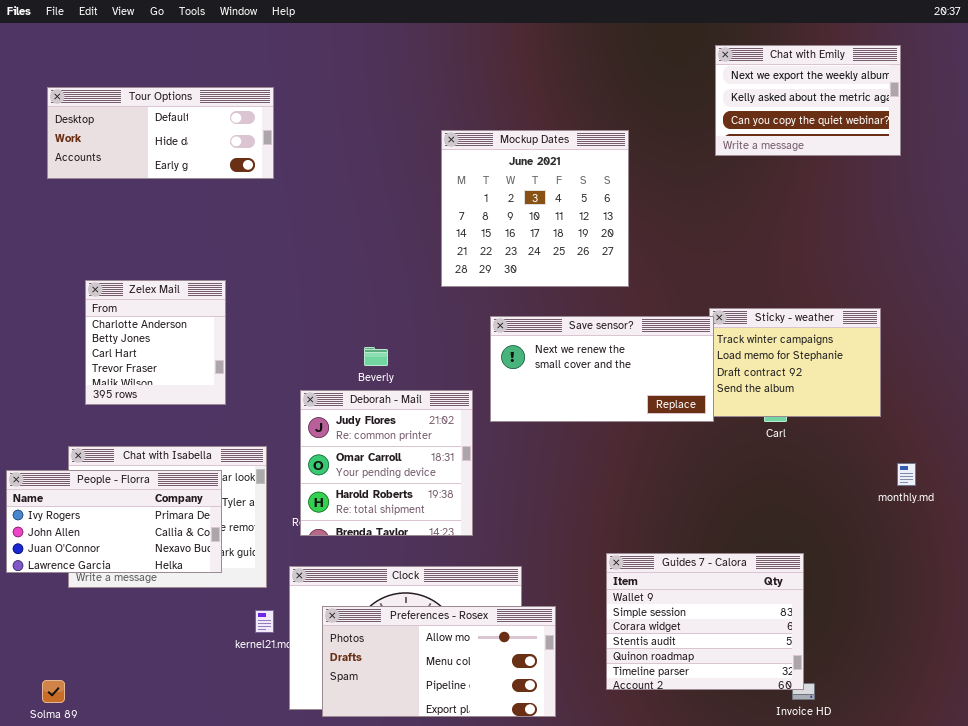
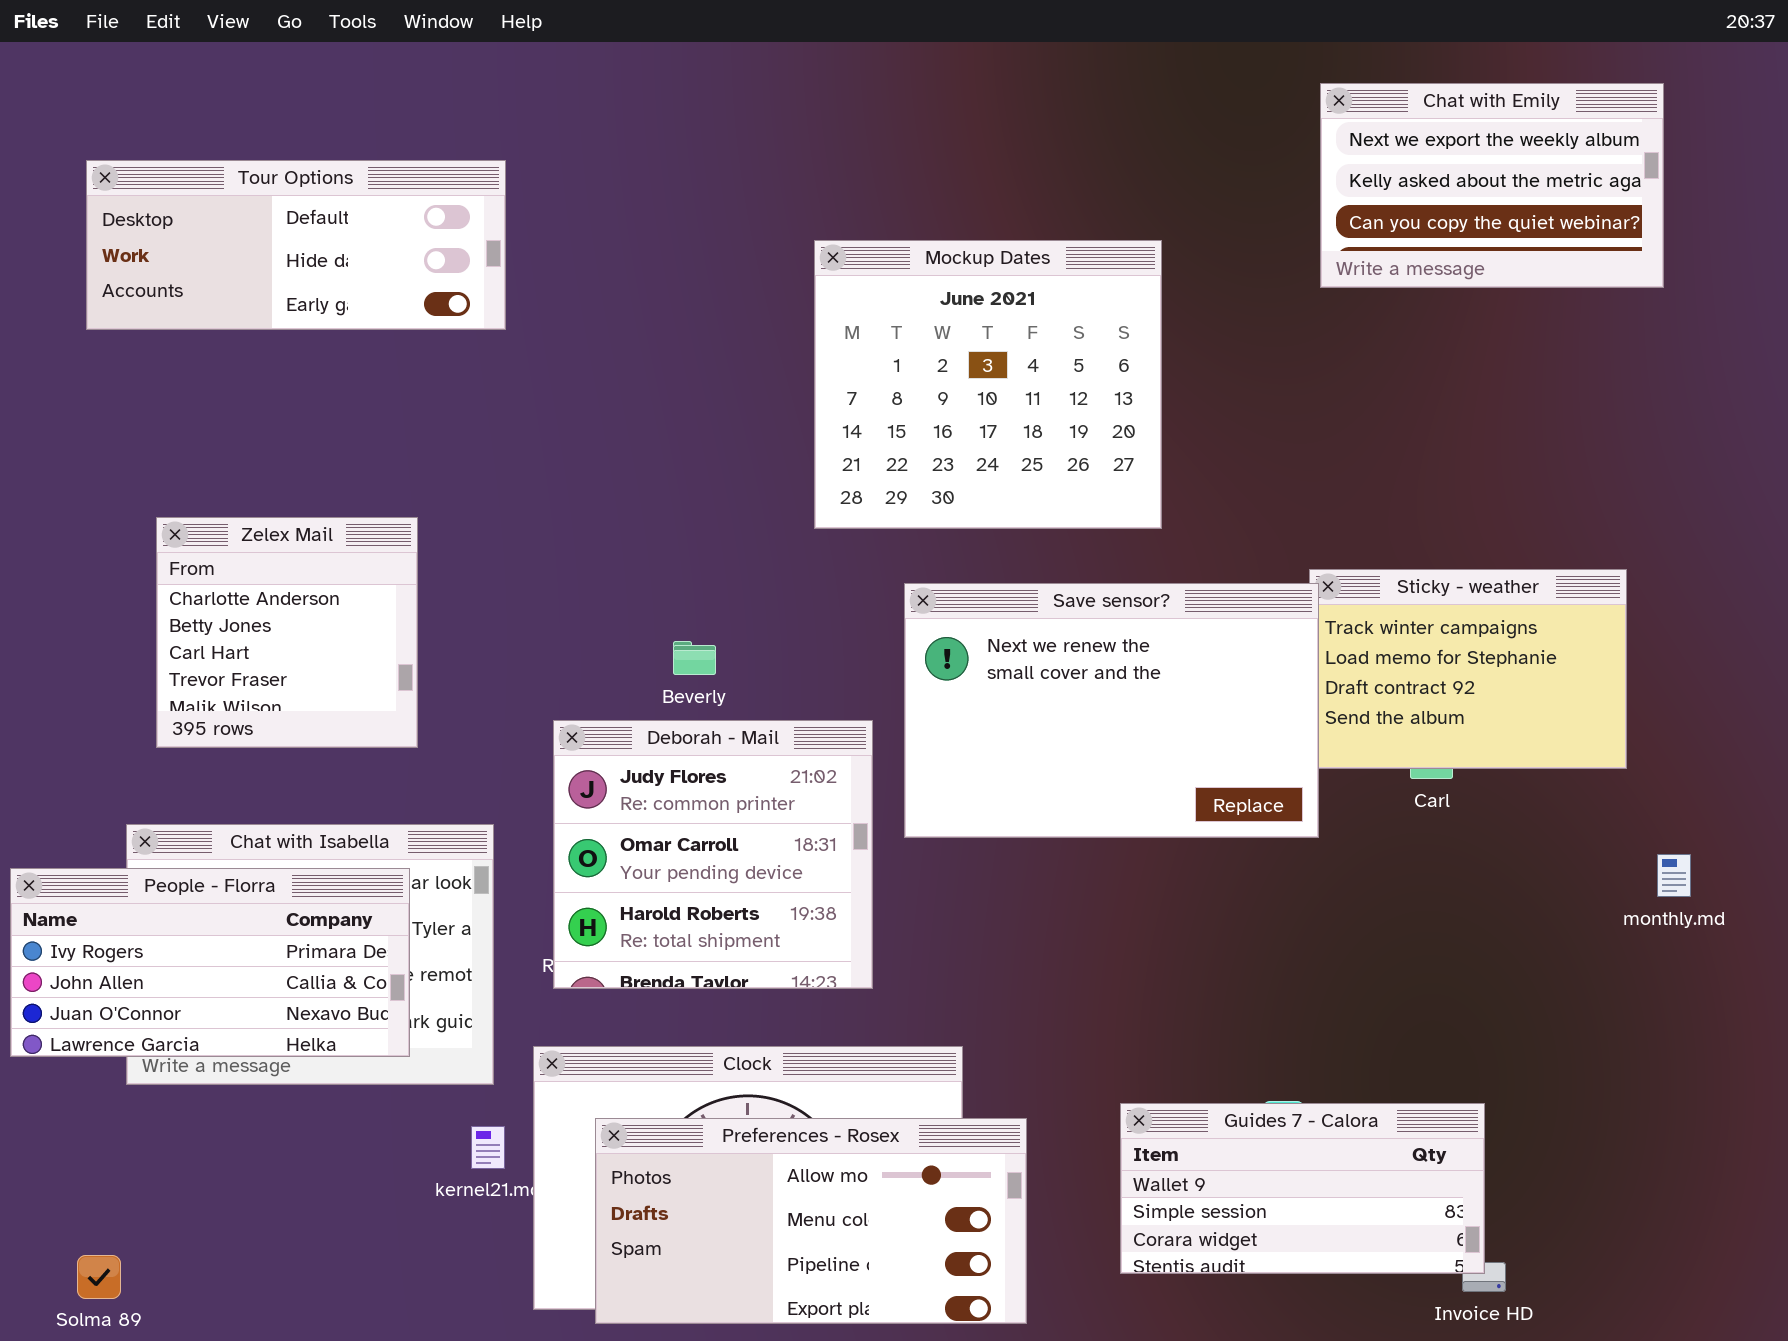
Save sensor?: [490,316,714,422] -> [904,583,1319,838], resized
Guides 7 - Calora: [606,553,804,690] -> [1120,1103,1485,1274], resized

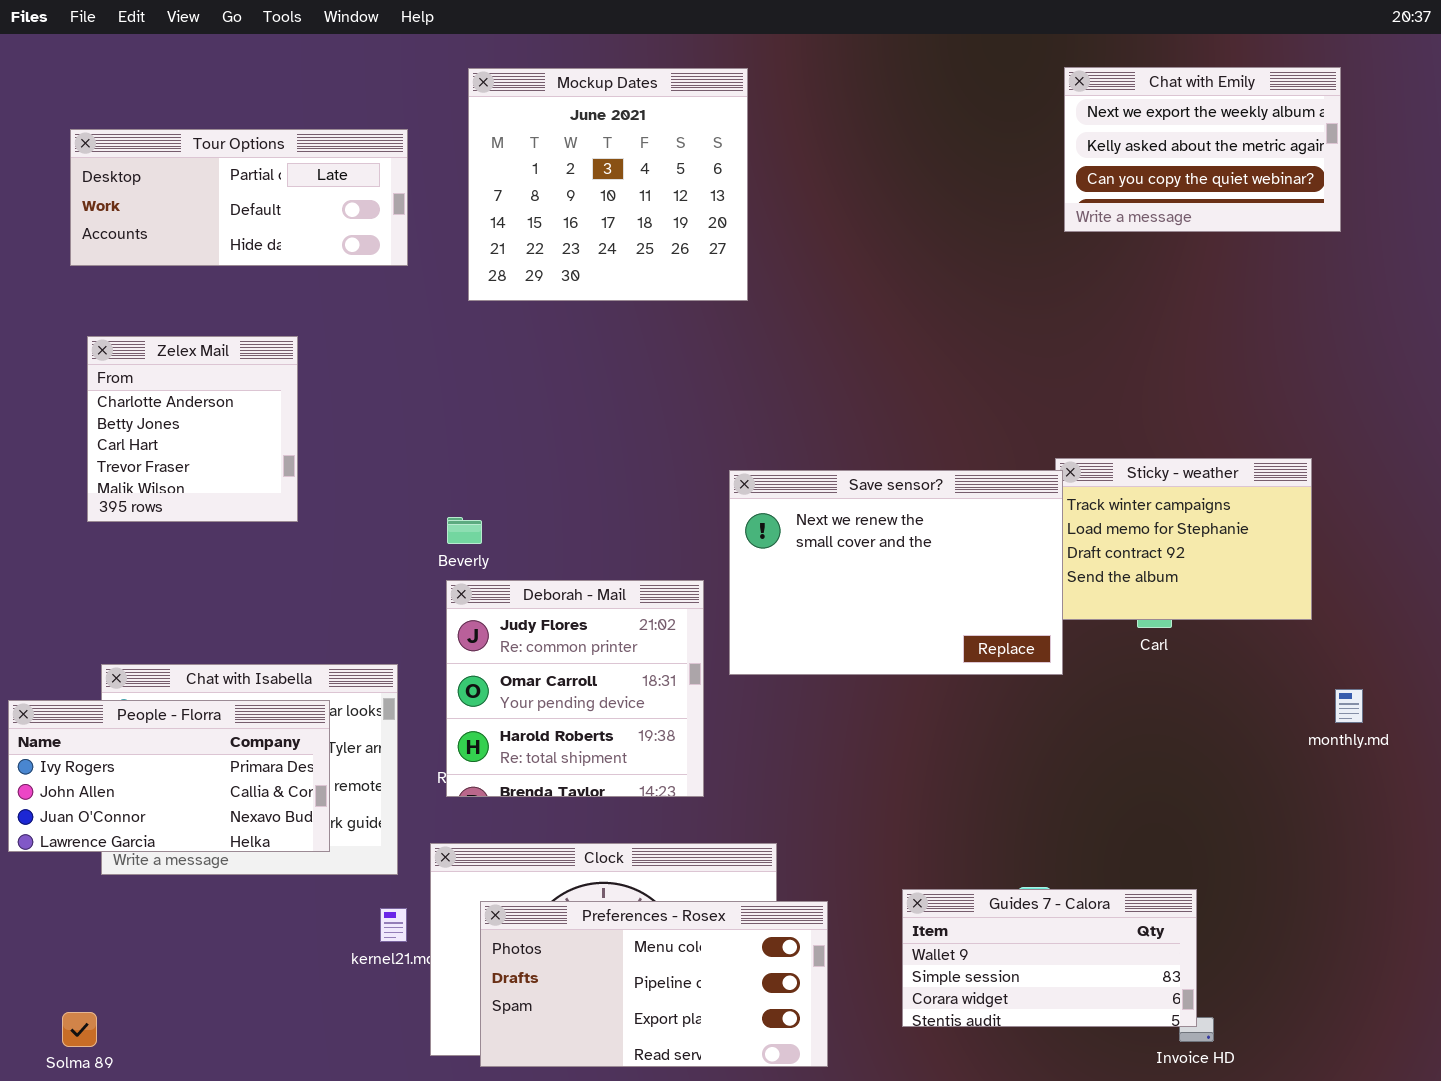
Tour Options: [86,160,506,330] -> [70,129,408,266], scrolled up 1 row
Mockup Dates: [814,240,1162,529] -> [468,68,748,301], moved
Zelex Mail: [156,517,418,748] -> [87,336,298,522], moved
Beverly: [673,641,716,675] -> [447,517,482,544], moved
Preferences - Rosex: [595,1118,1027,1324] -> [480,901,828,1067], scrolled down 1 row

